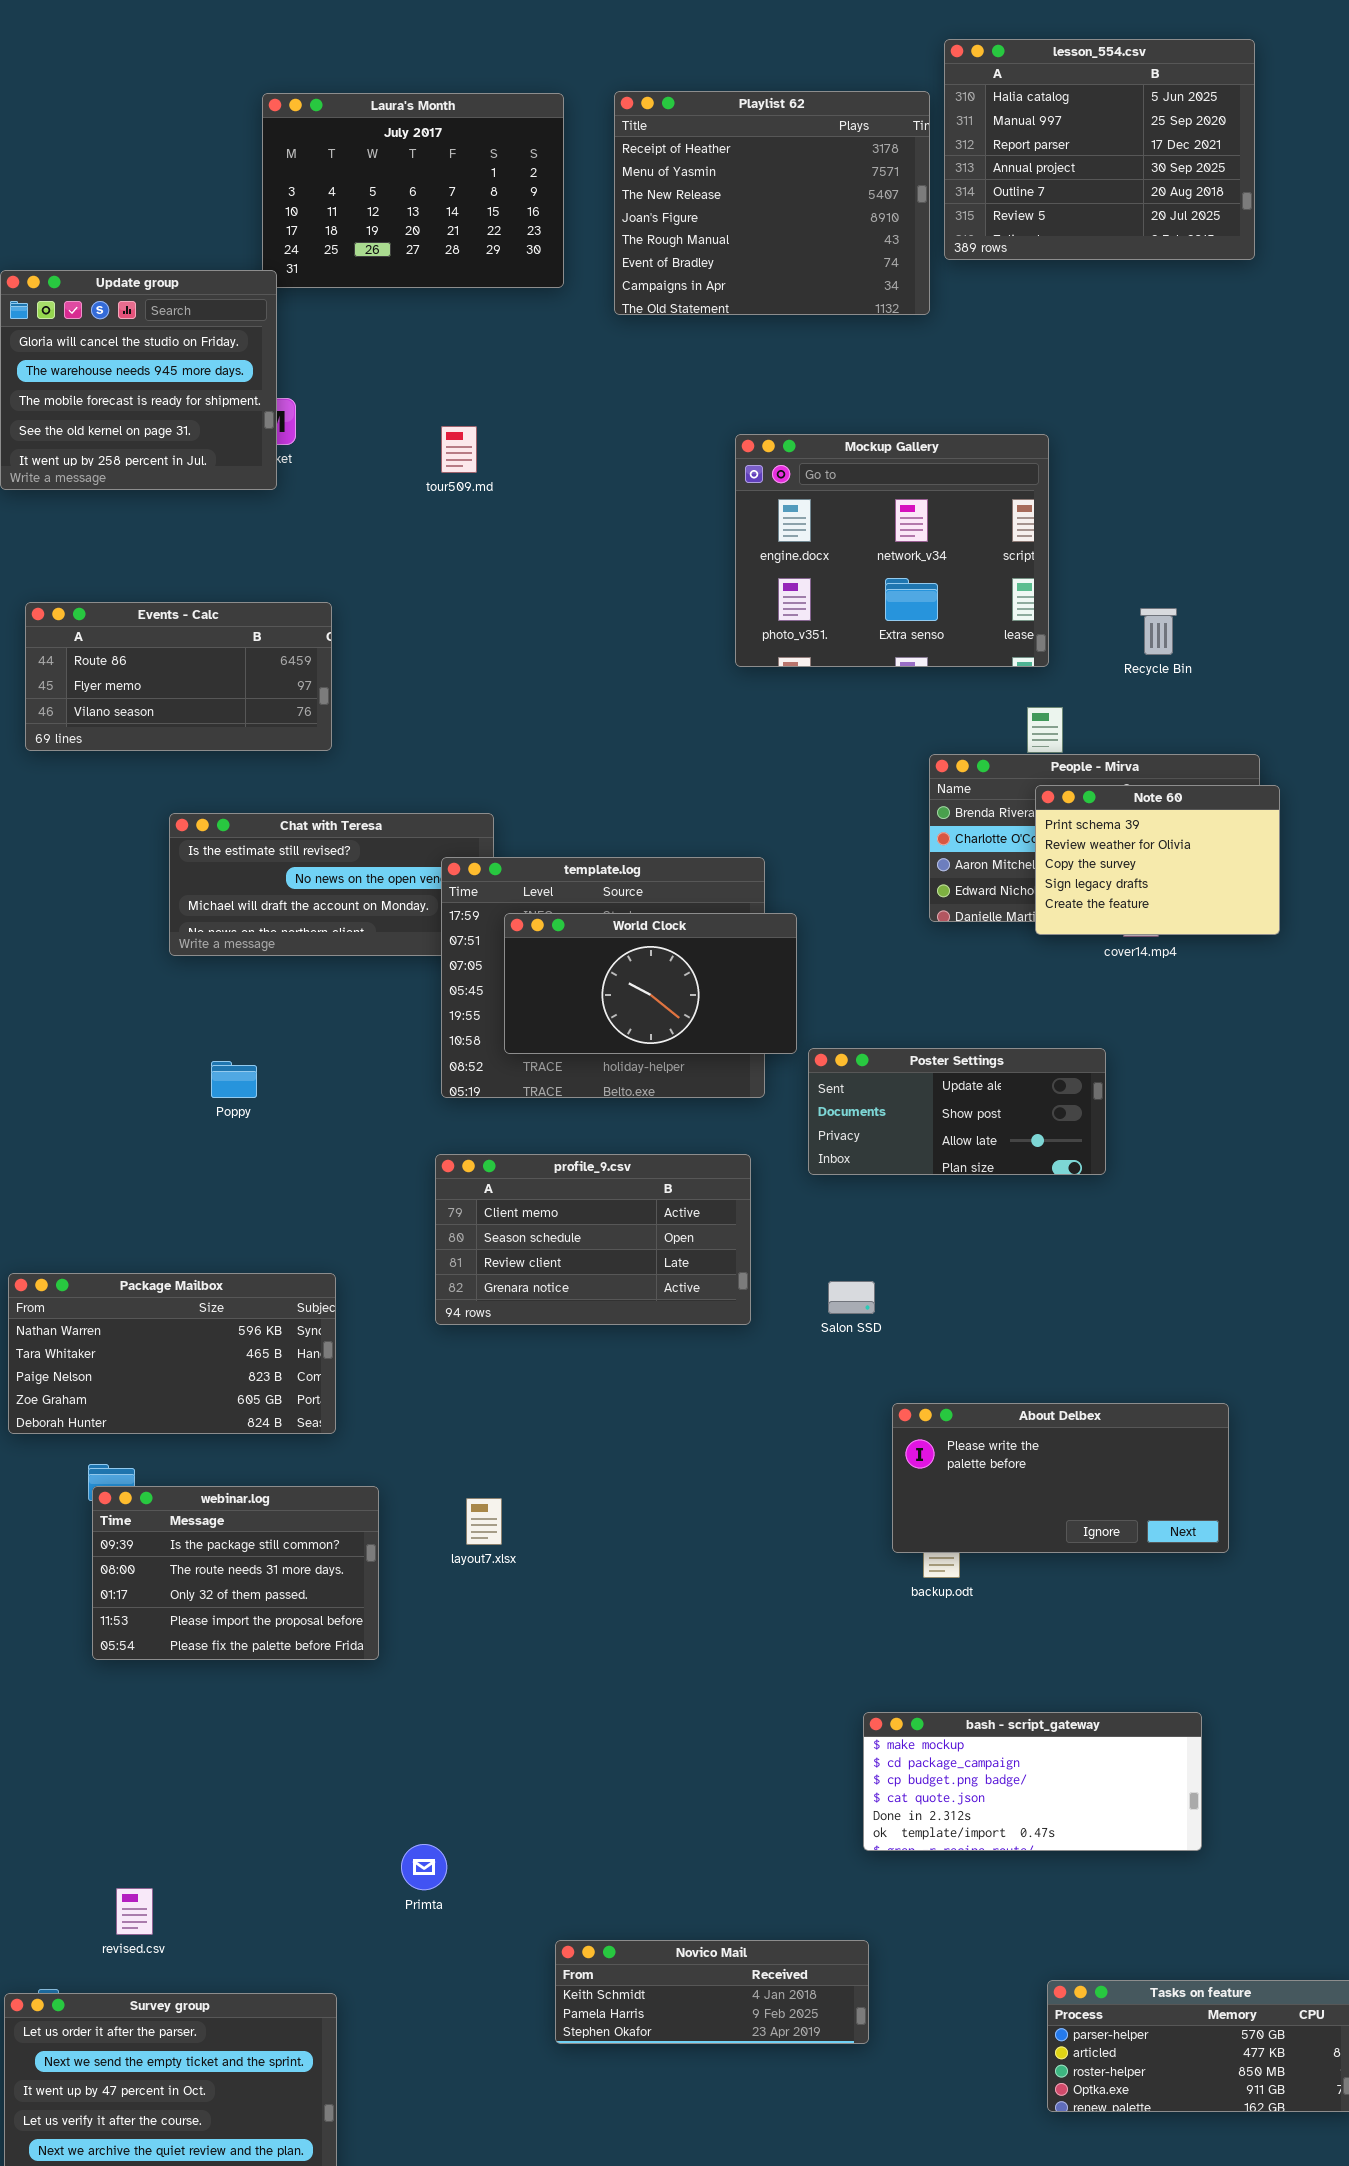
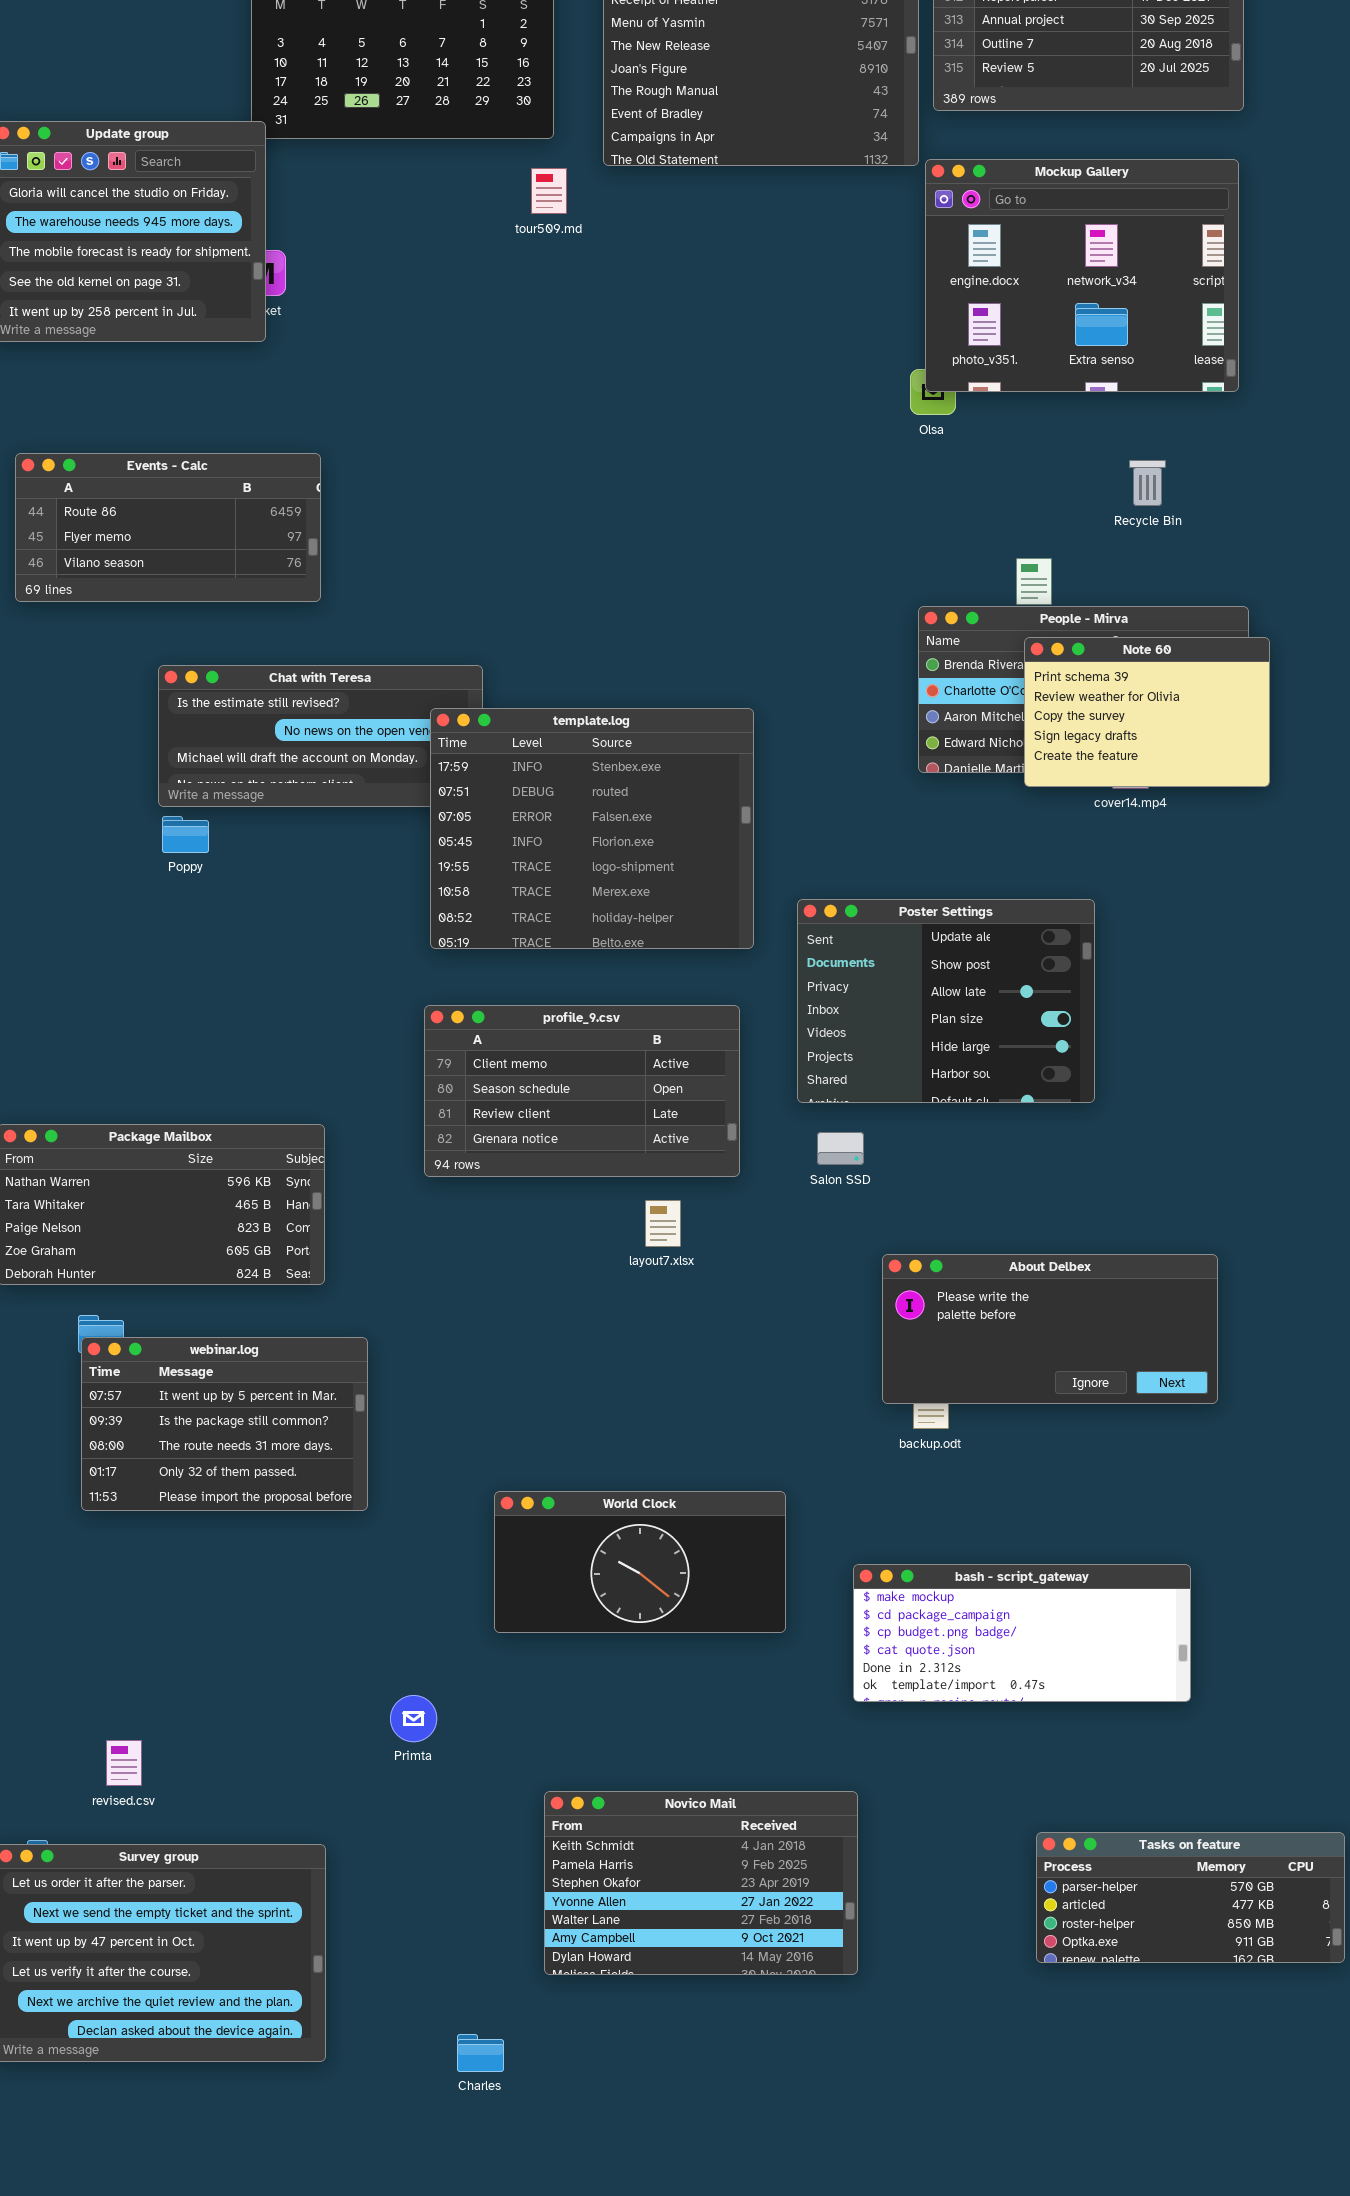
tour509.md: [441,426,477,473] -> [531,168,567,214], moved
Mockup Gallery: [735,434,1049,667] -> [925,159,1239,392], moved
World Clock: [504,913,797,1054] -> [494,1491,786,1633], moved
Poster Settings: [808,1048,1106,1175] -> [797,899,1095,1103], resized
Poppy: [211,1061,257,1098] -> [162,816,209,853], moved
webinar.log: [92,1486,379,1660] -> [81,1337,368,1511], scrolled up 1 row
layout7.xlsx: [466,1498,502,1545] -> [645,1200,681,1247], moved
Novico Mail: [555,1940,869,2044] -> [544,1791,858,1975], resized

